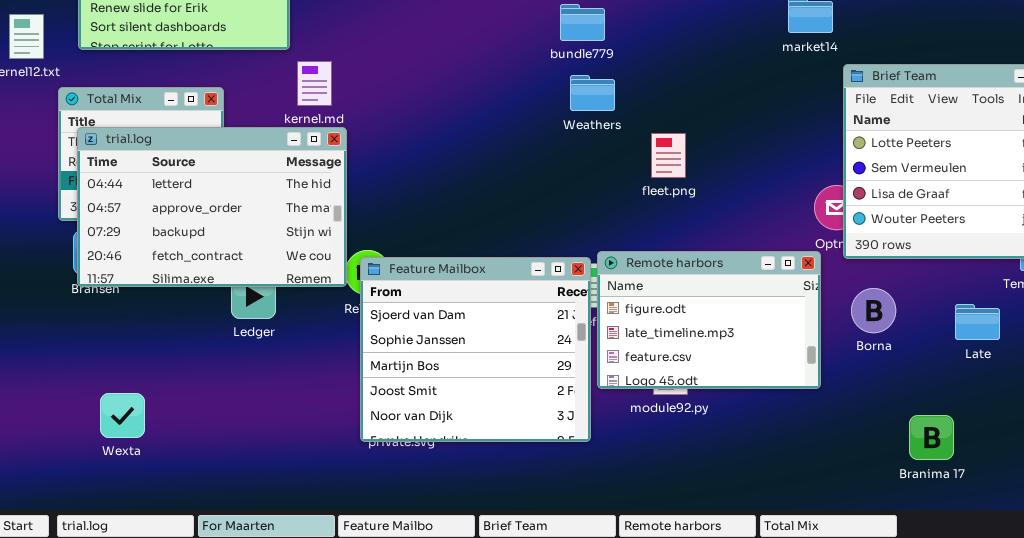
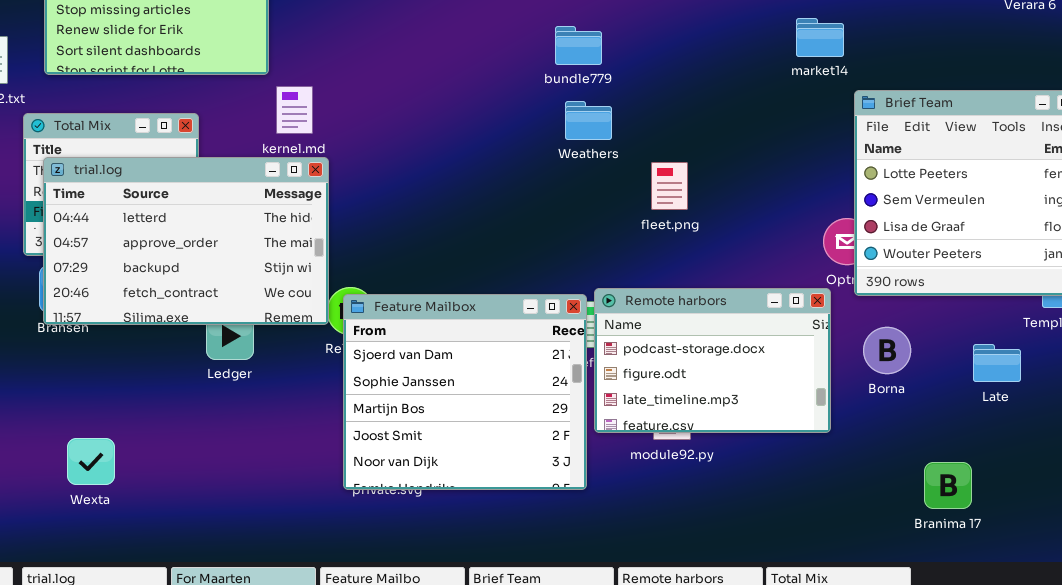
Remote harbors: [597,251,821,389] -> [594,288,831,433], scrolled up 1 row

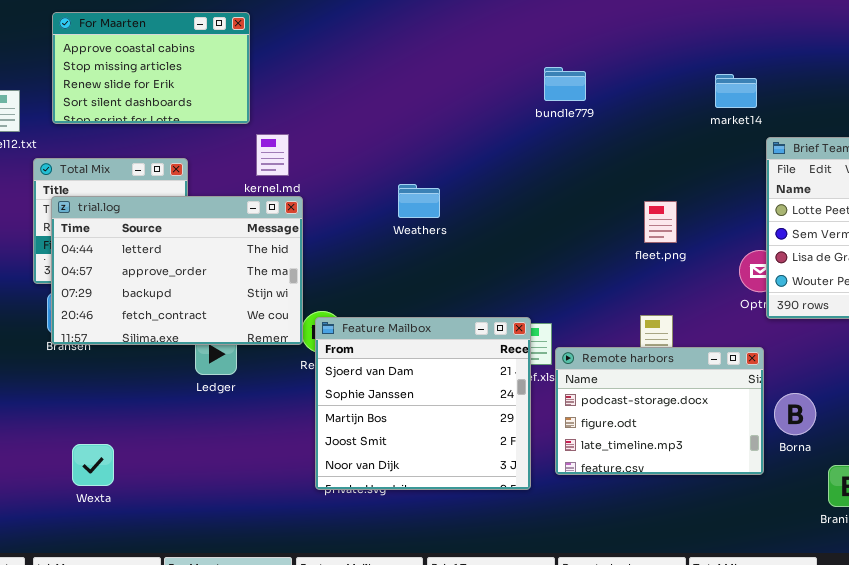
bundle779: [555,26,602,65] -> [544,67,586,101], moved
Weathers: [565,101,612,140] -> [398,184,440,218], moved
fleet.png: [651,162,688,210] -> [644,201,677,243], moved
Remote harbors: [594,288,831,433] -> [555,347,764,475], moved
Borna: [863,327,911,374] -> [774,393,816,435], moved

